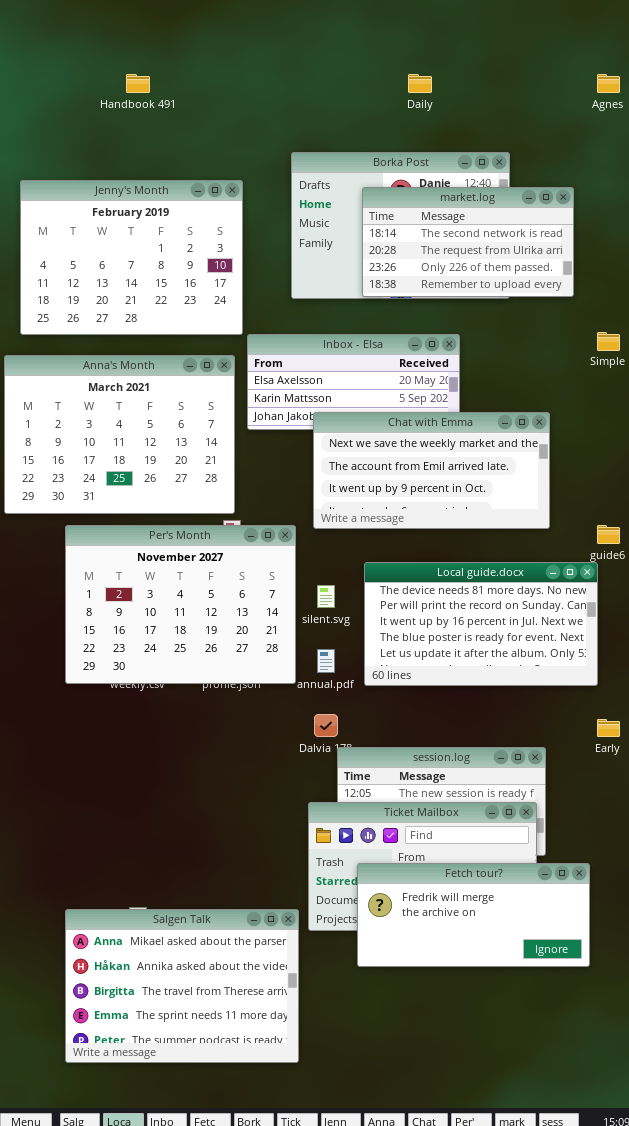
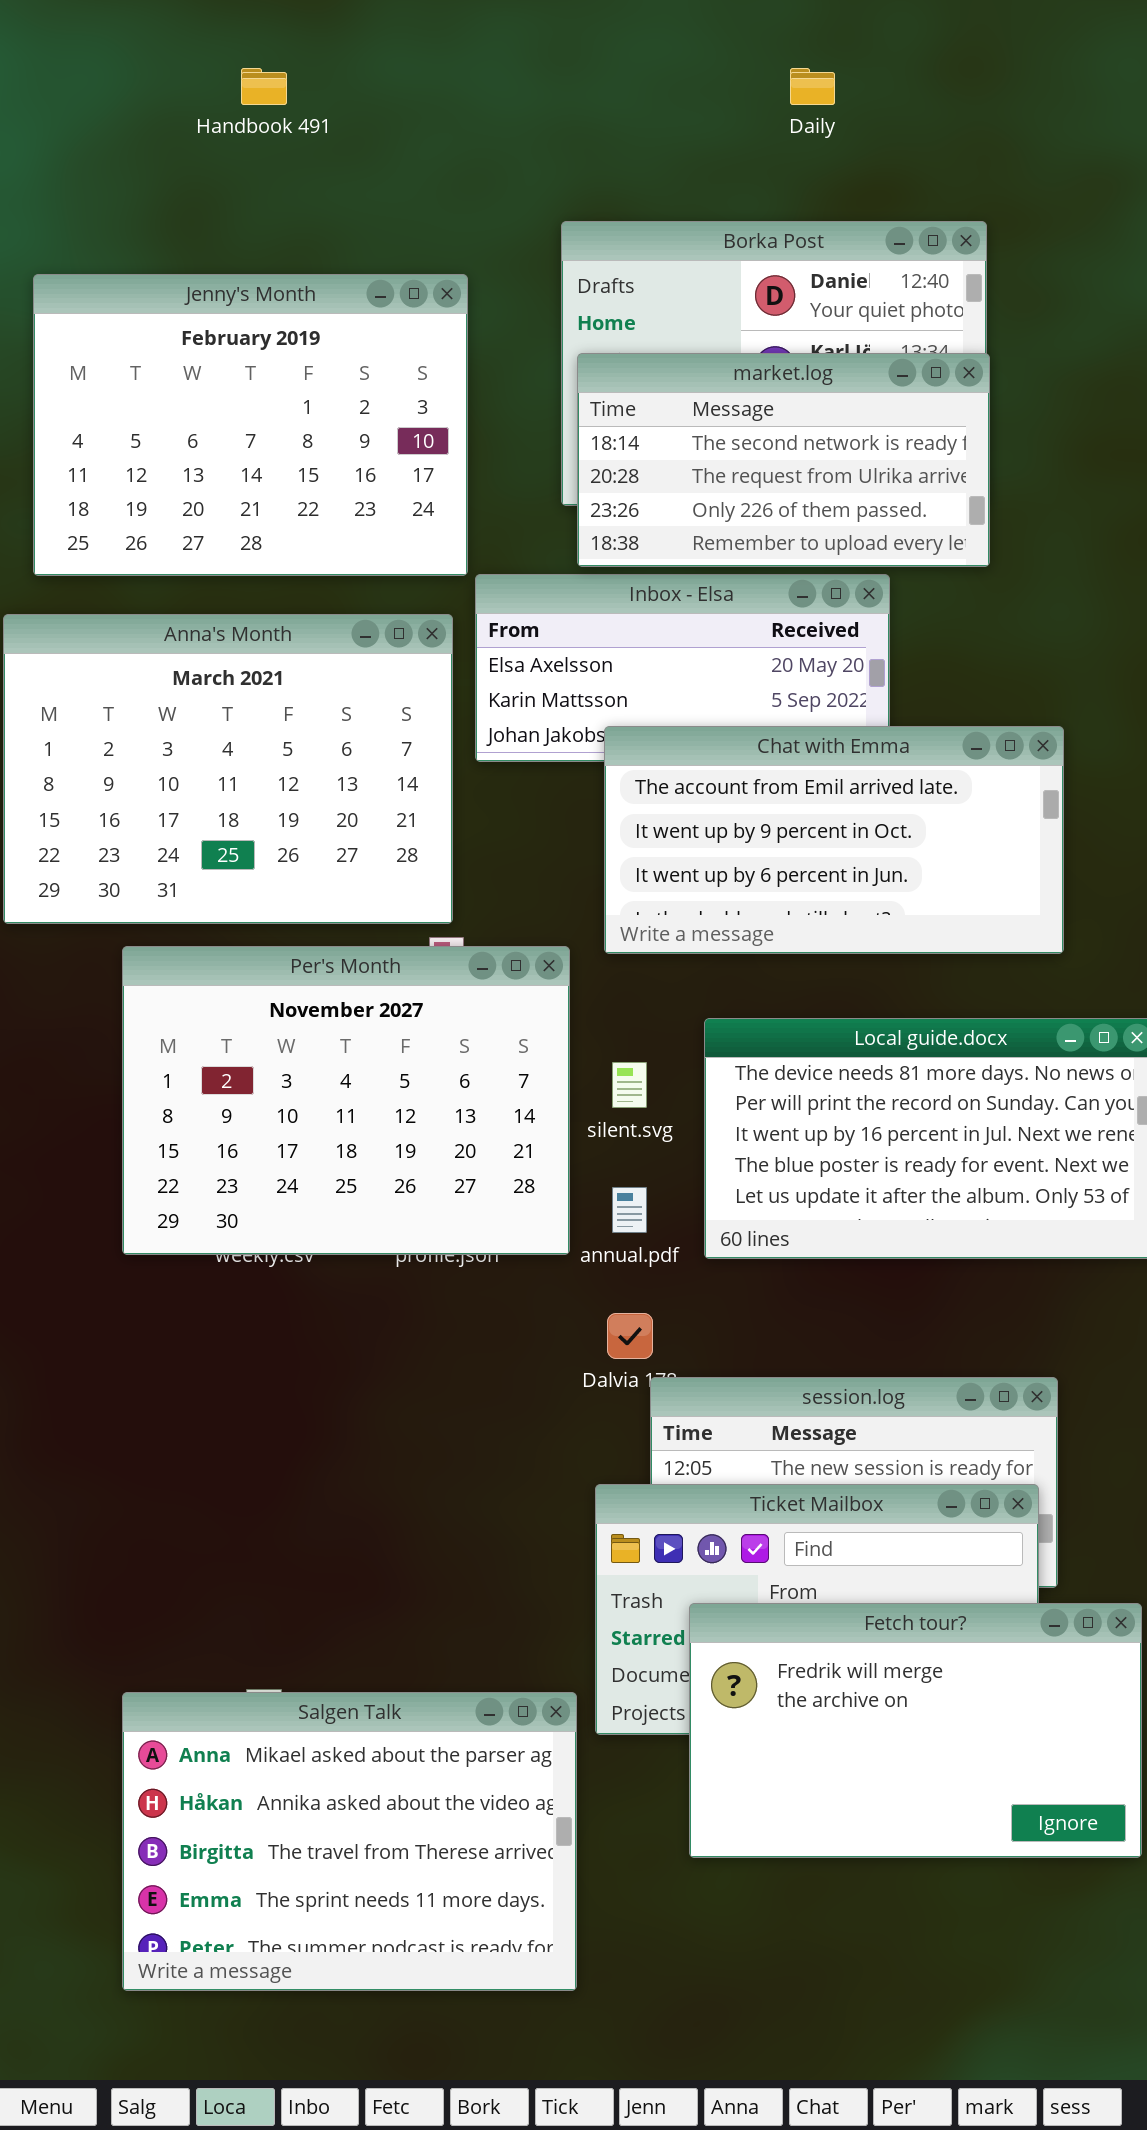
market.log: [362,187,574,297] -> [577,353,990,567], moved
Chat with Emma: [313,412,550,529] -> [604,726,1064,954], scrolled down 1 row
Fetch tour?: [357,863,590,967] -> [689,1603,1142,1858], resized

